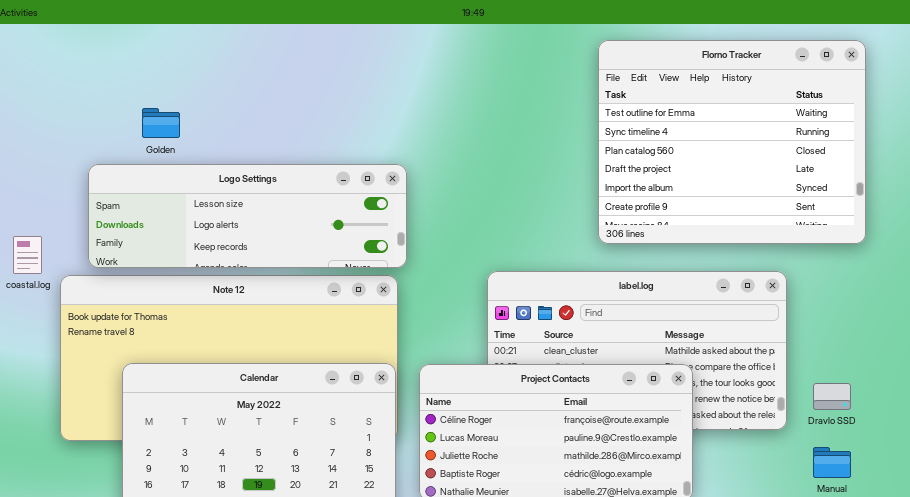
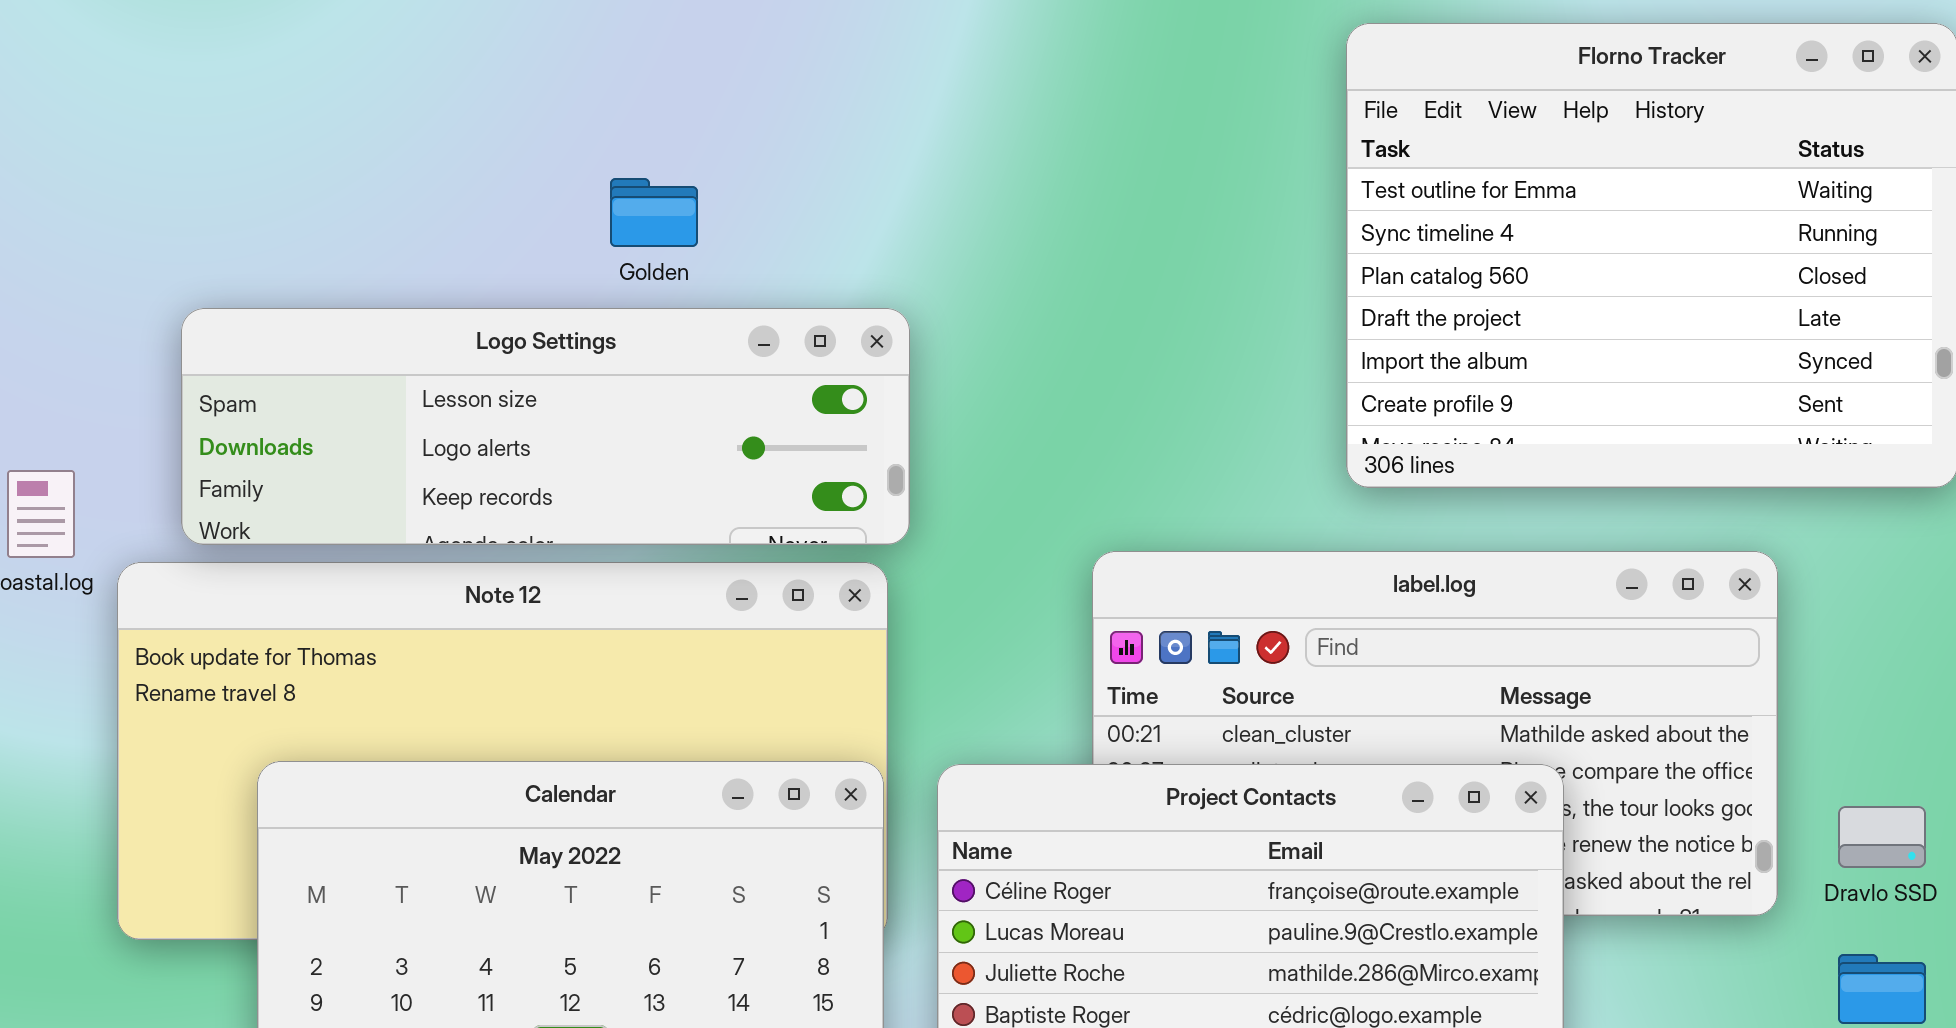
Golden: [142,108,180,138] -> [610,178,698,247], moved

